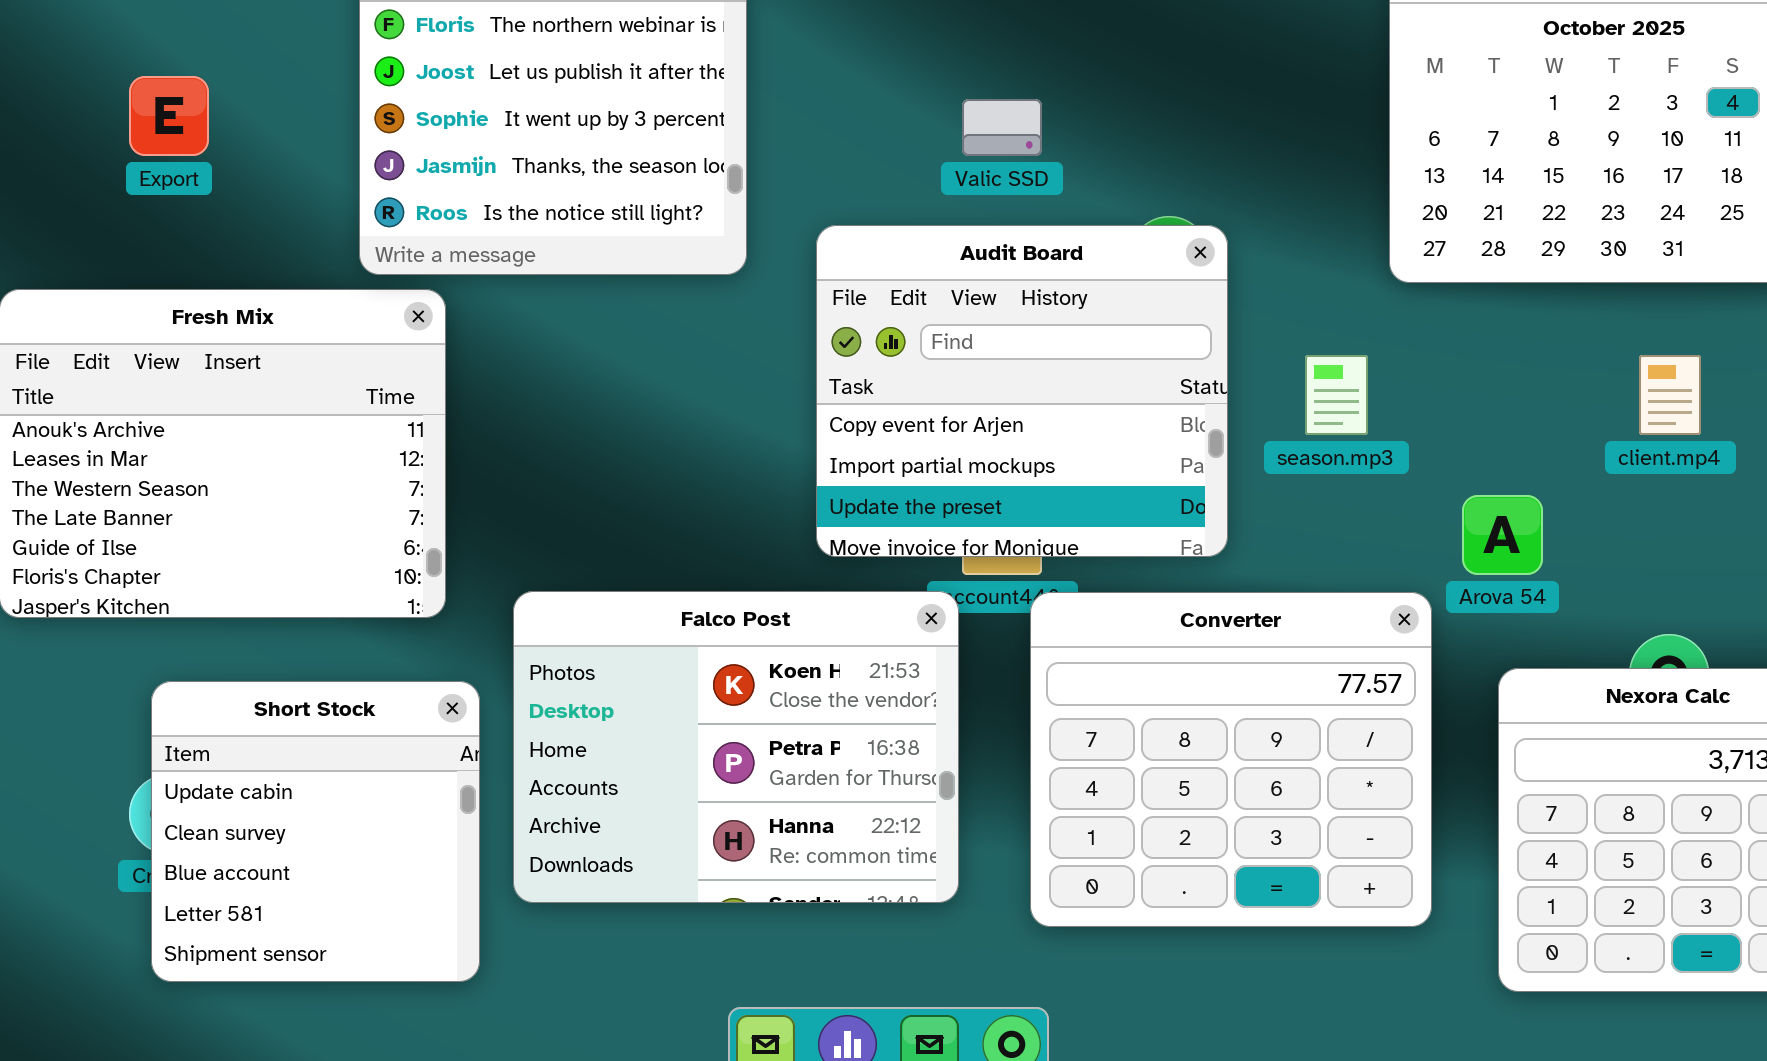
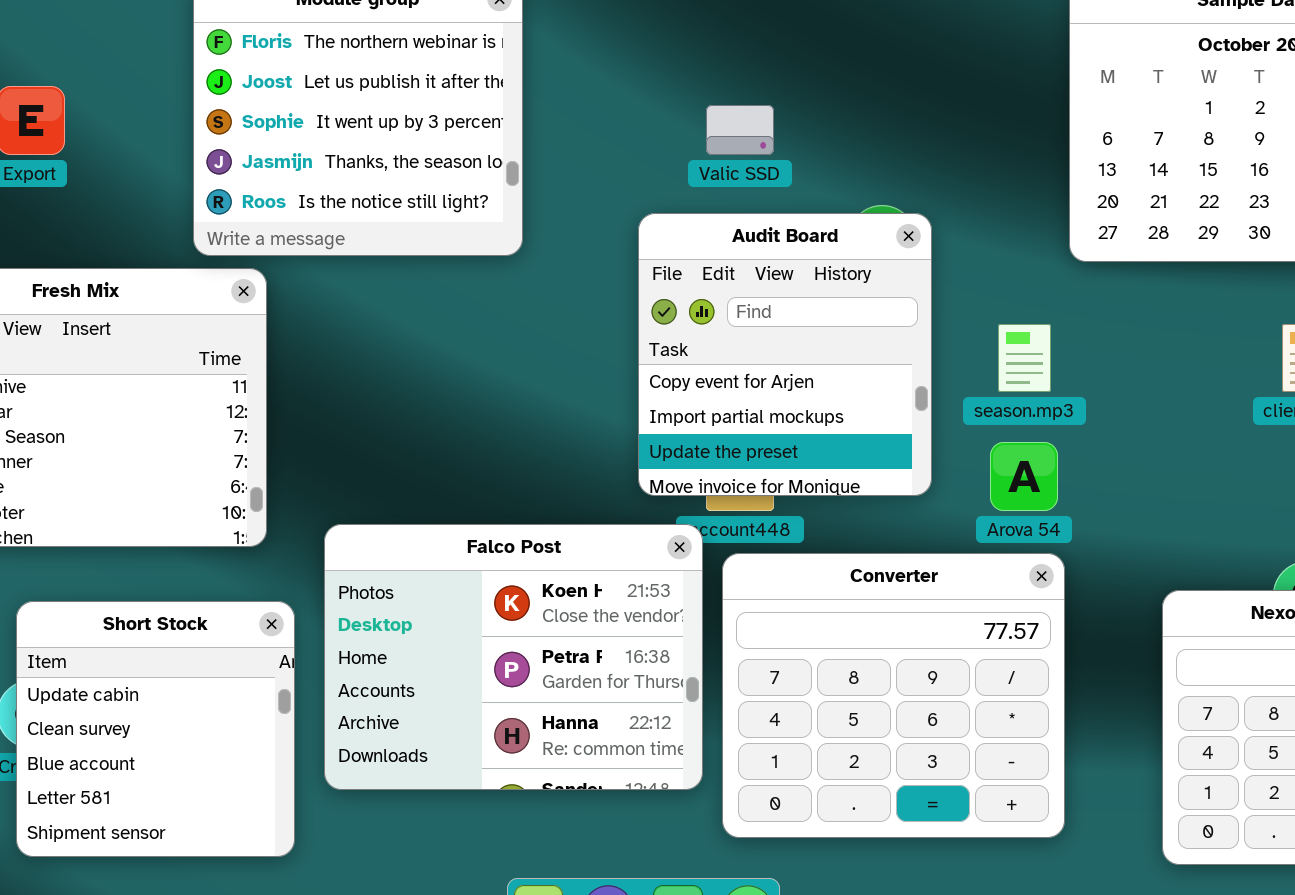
Audit Board: [816,225,1228,557] -> [638,213,932,496], resized
Arova 54: [1462,495,1543,575] -> [990,442,1058,511], moved
Converter: [1030,592,1432,927] -> [722,553,1065,838], moved

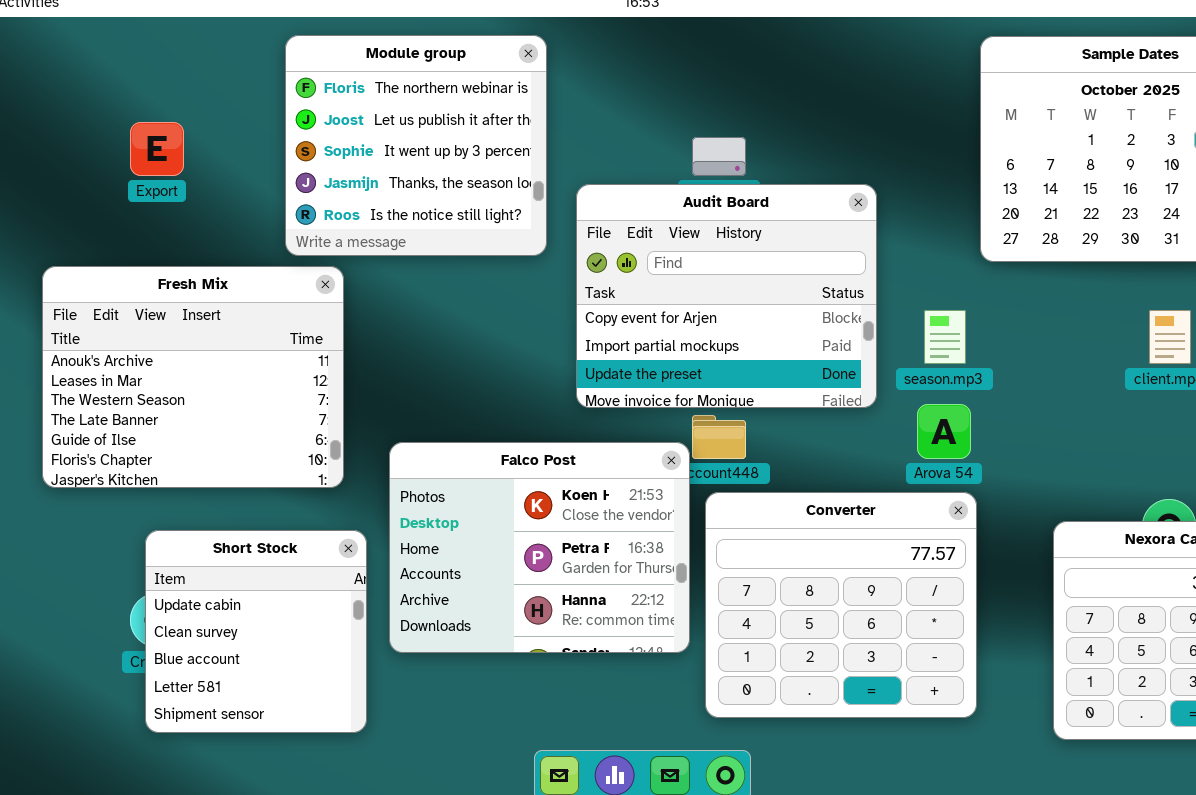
Audit Board: [638,213,932,496] -> [576,184,877,408], moved, resized
Falco Post: [324,524,703,790] -> [389,442,690,653], moved

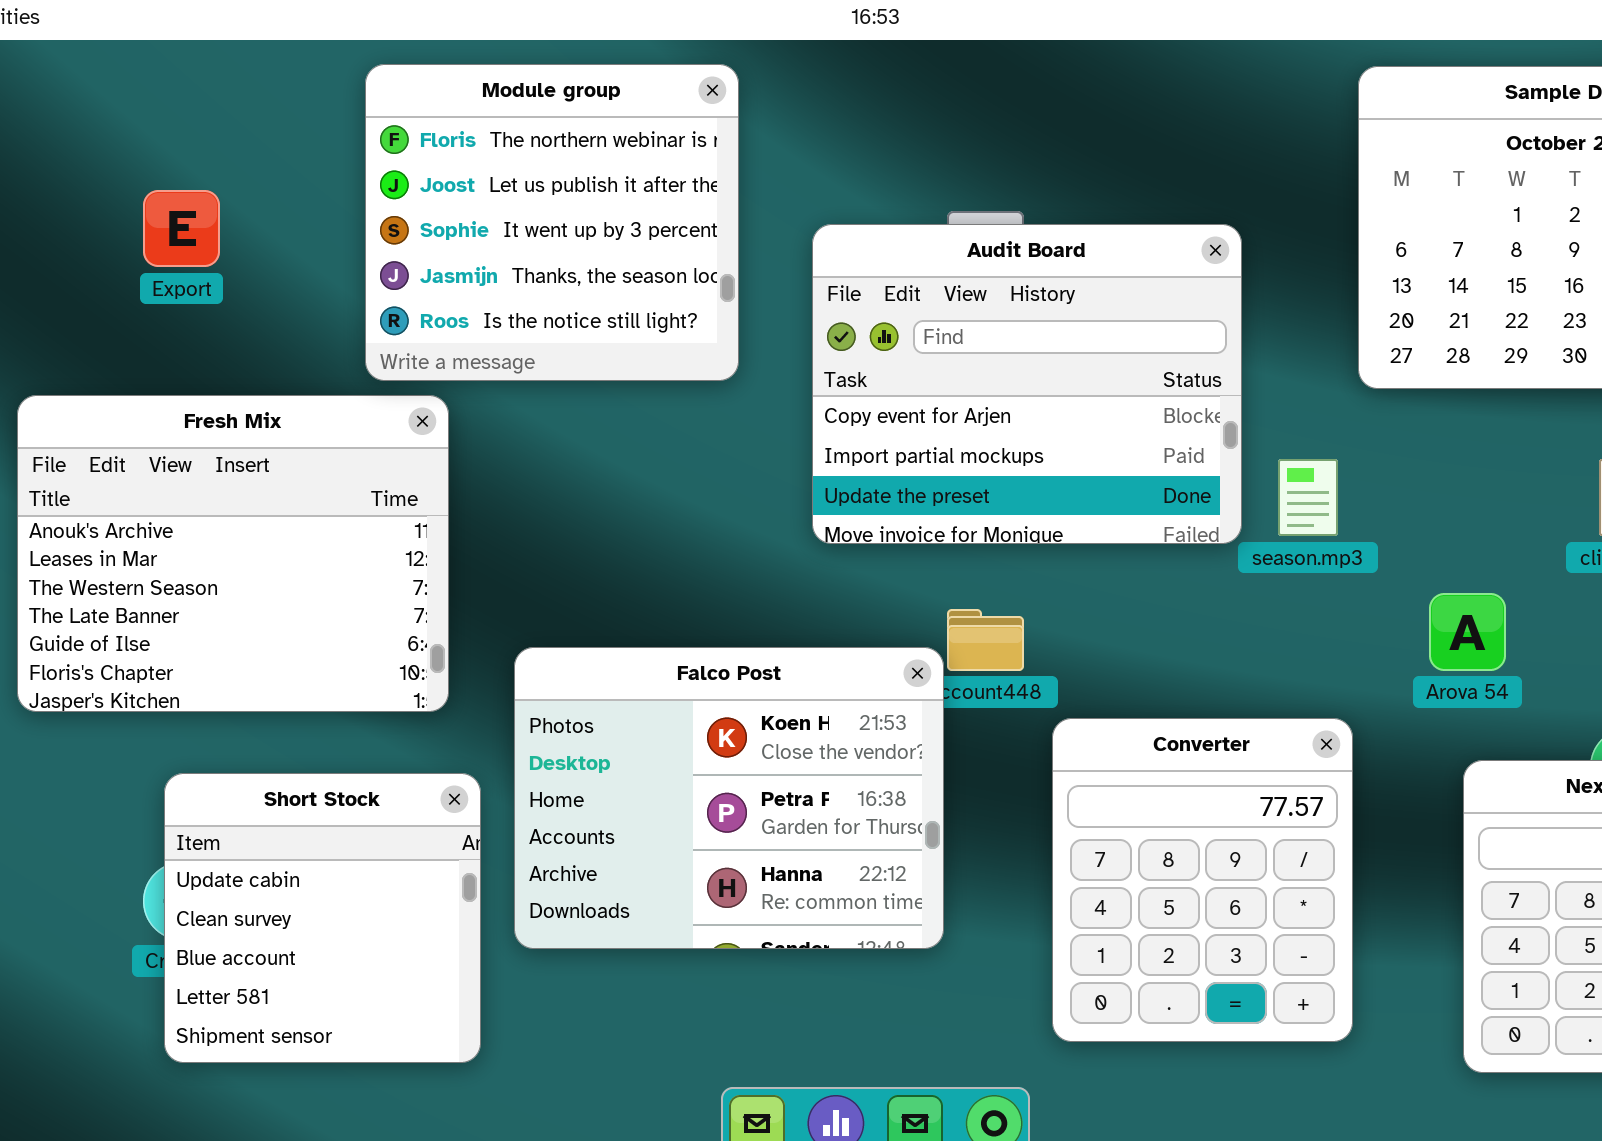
Audit Board: [576,184,877,408] -> [812,224,1242,544], moved
Arova 54: [917,404,971,459] -> [1429,593,1506,671], moved
Converter: [705,492,977,718] -> [1052,718,1353,1042], resized

